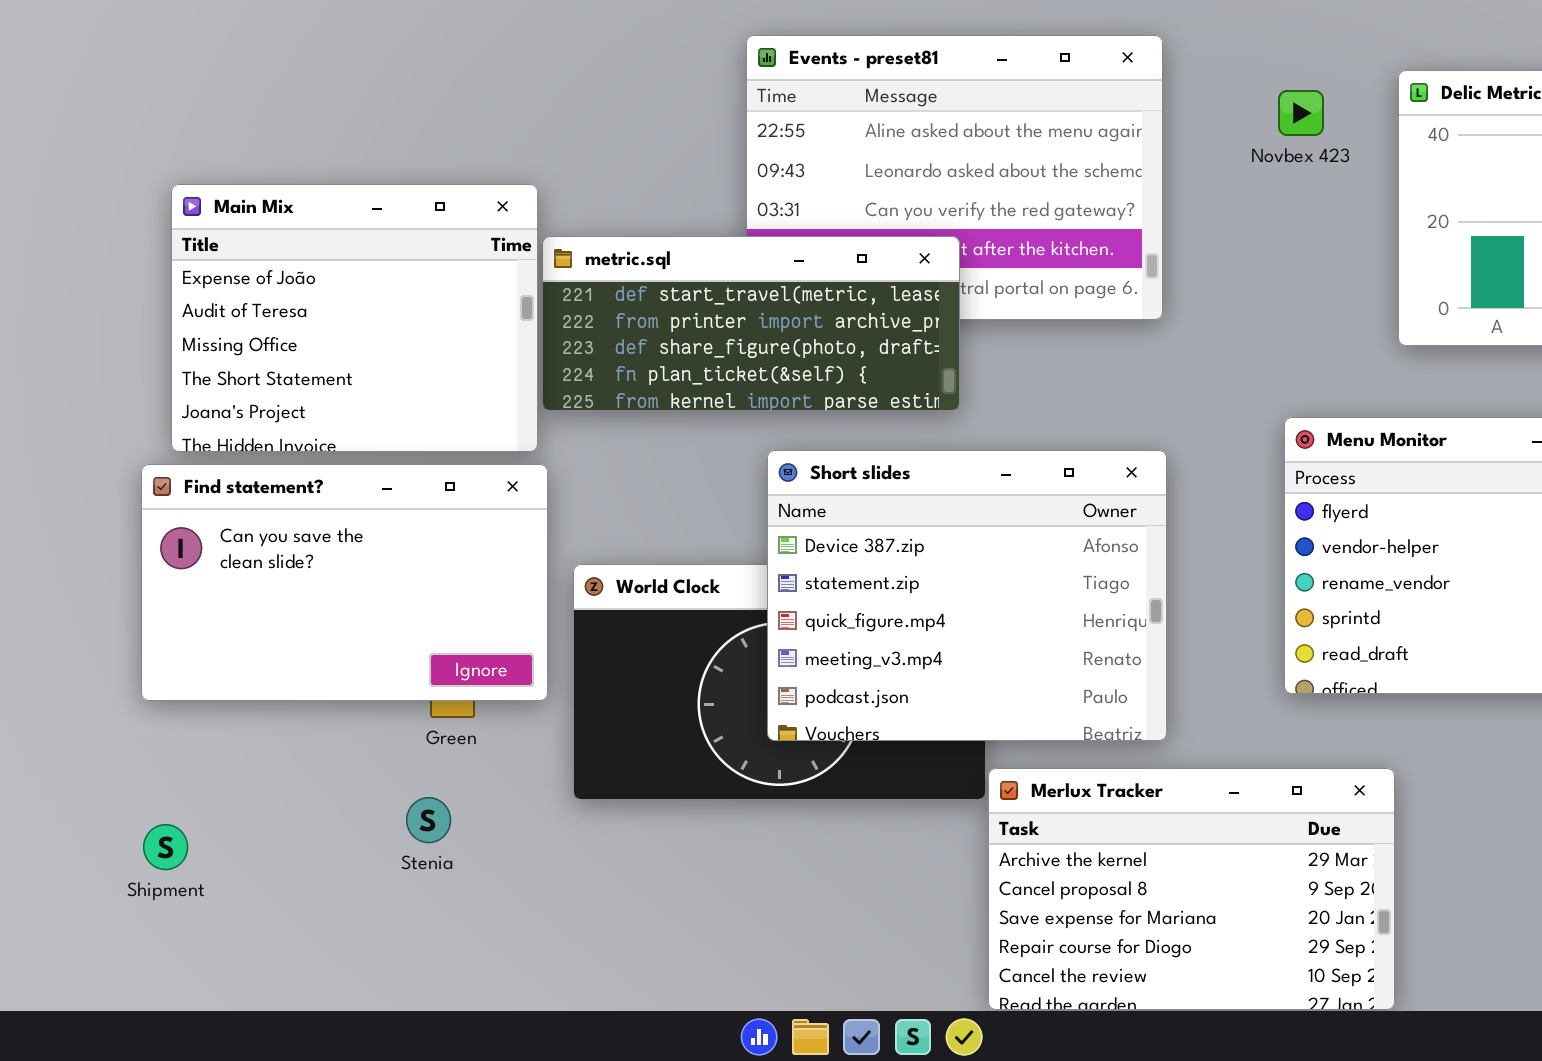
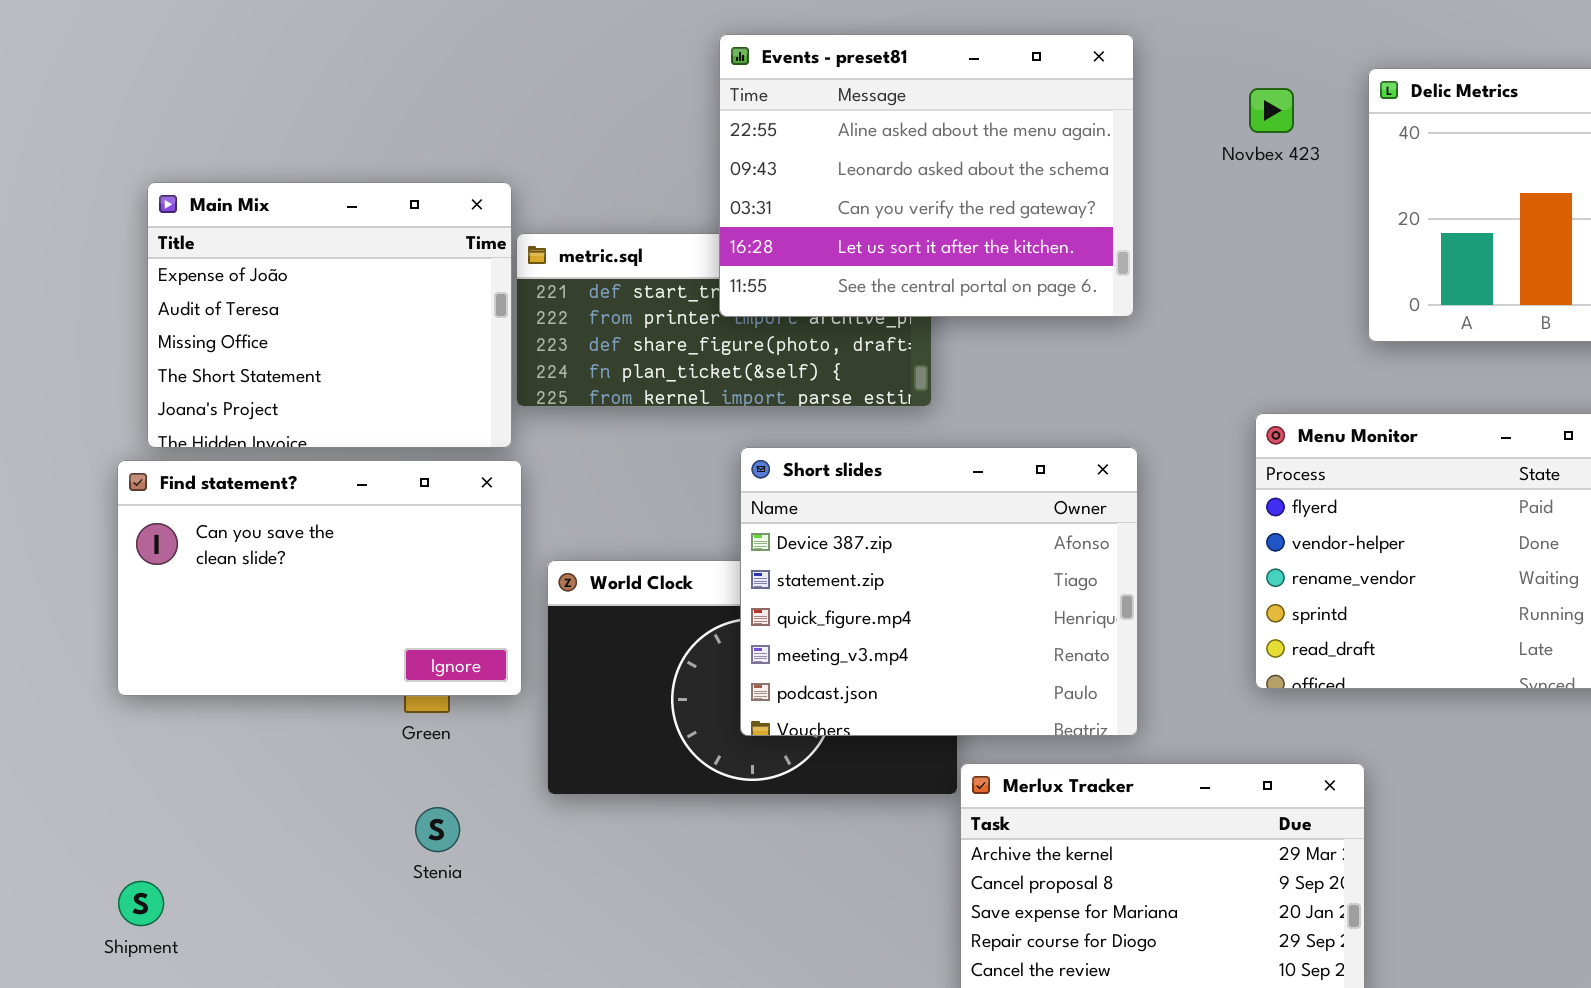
Events - preset81: [746,35,1163,320] -> [719,34,1134,317], raised
Stenia: [406,797,451,843] -> [415,807,460,852], moved
Shipment: [143,824,188,870] -> [118,881,164,926], moved

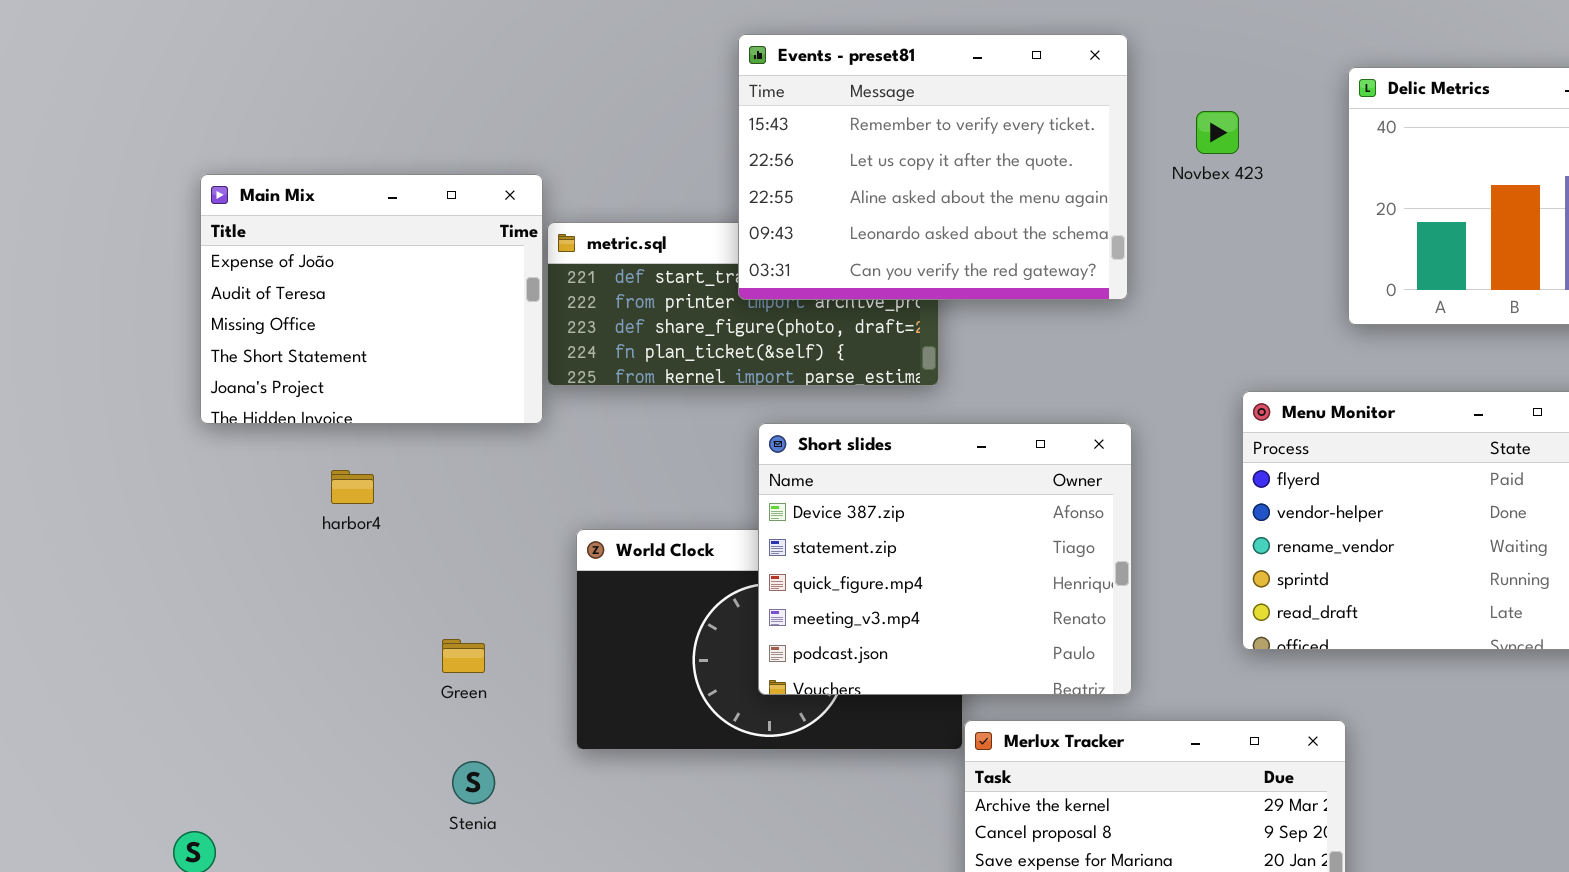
Events - preset81: [719,34,1134,317] -> [738,34,1128,300], scrolled up 2 rows
Novbex 423: [1249,88,1294,133] -> [1196,111,1239,154], moved
Find statement?: [117,460,522,696] -> none, closed

